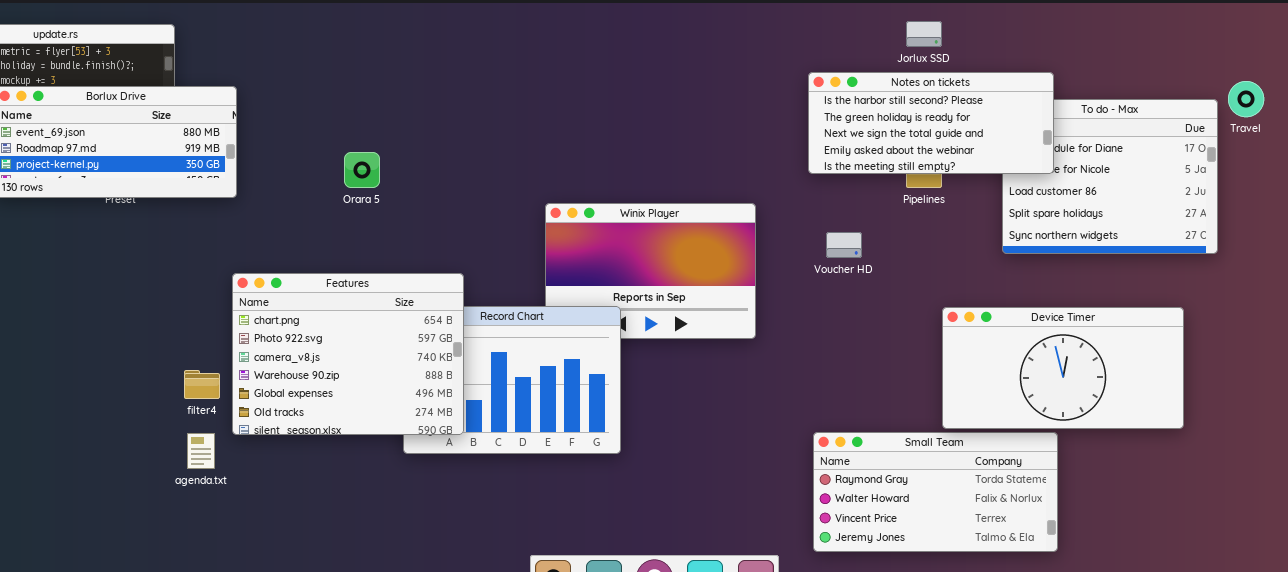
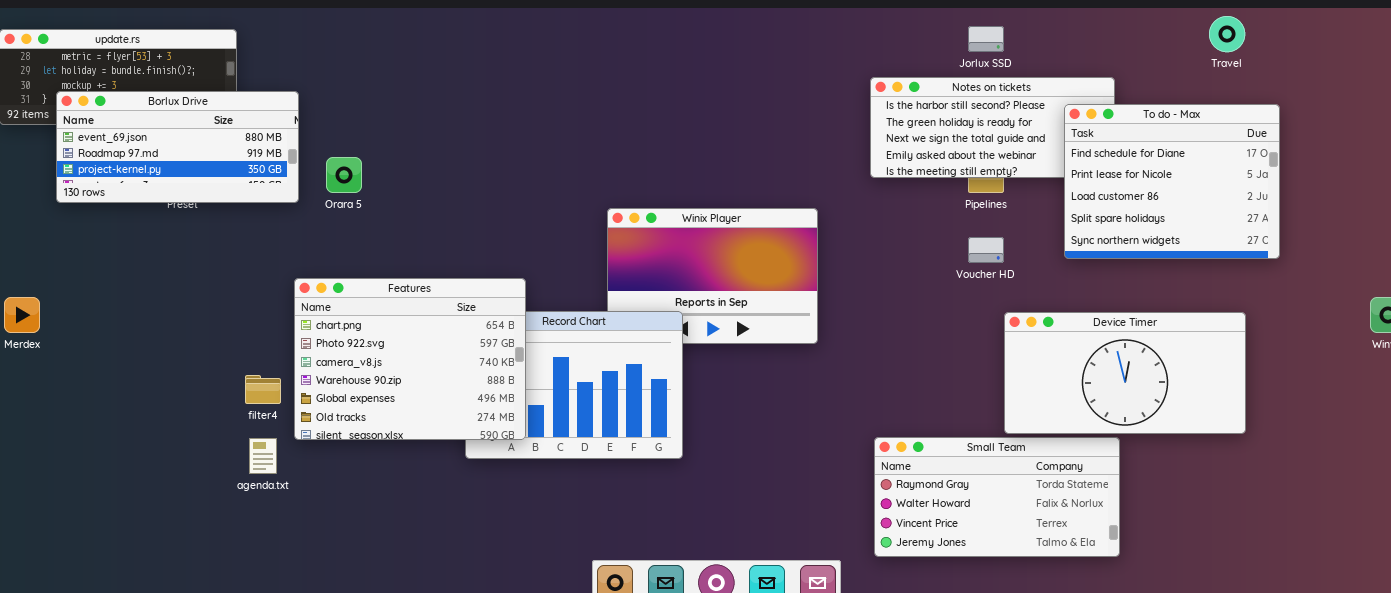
Travel: [1228,81,1264,117] -> [1209,16,1245,52], moved
To do - Max: [1002,99,1218,254] -> [1064,104,1280,259], raised
Orara 5: [344,152,380,188] -> [326,157,362,193], moved
Voucher HD: [826,232,862,258] -> [968,237,1004,263], moved

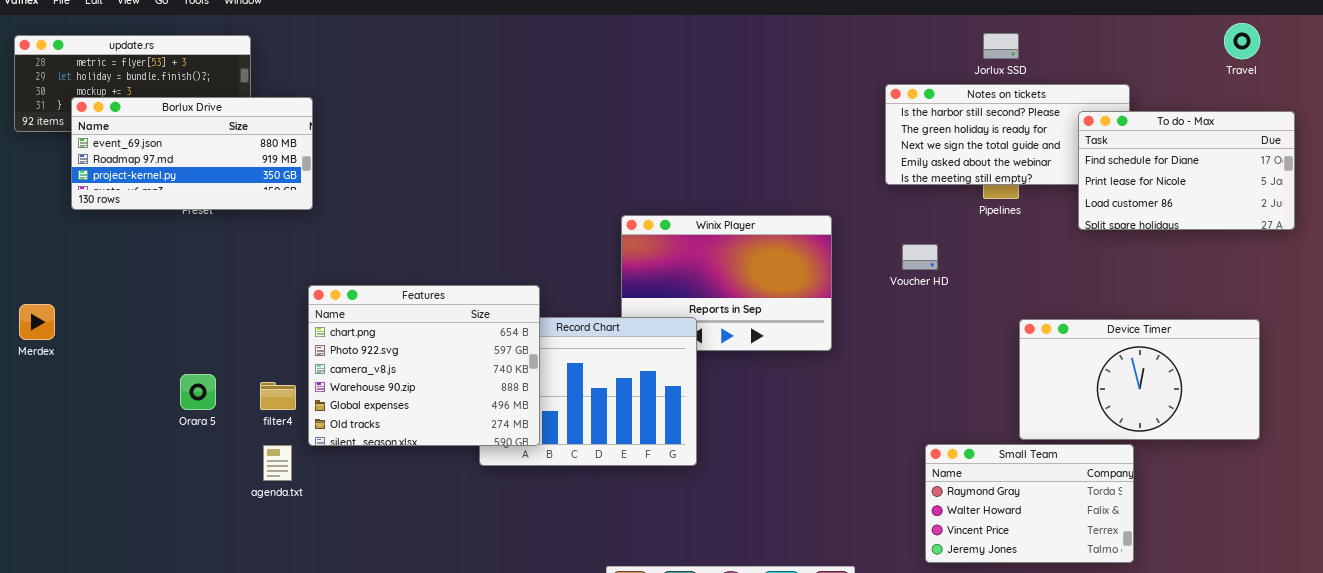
To do - Max: [1064,104,1280,259] -> [1078,111,1295,230], resized
Orara 5: [326,157,362,193] -> [180,374,216,410], moved
Voucher HD: [968,237,1004,263] -> [902,244,938,270], moved
Small Team: [874,437,1120,557] -> [925,444,1134,563], resized

